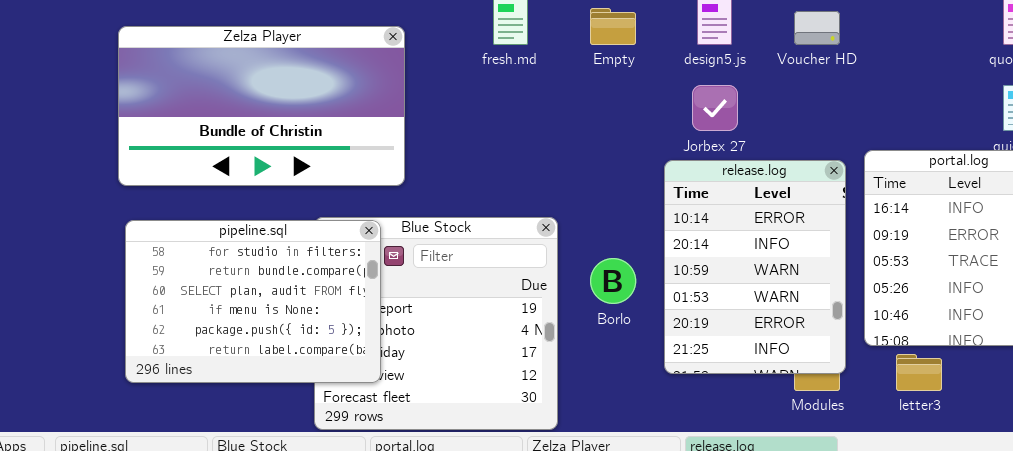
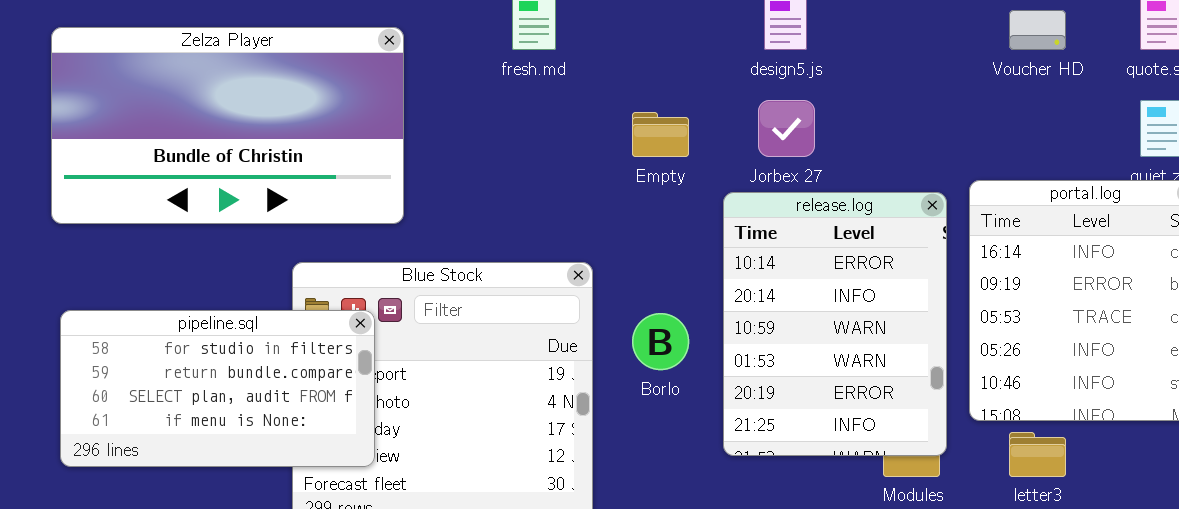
Empty: [590,8,636,45] -> [632,112,689,157], moved
Voucher HD: [794,11,840,45] -> [1009,10,1066,50], moved
pipeline.sql: [125,220,381,383] -> [60,310,375,467], resized

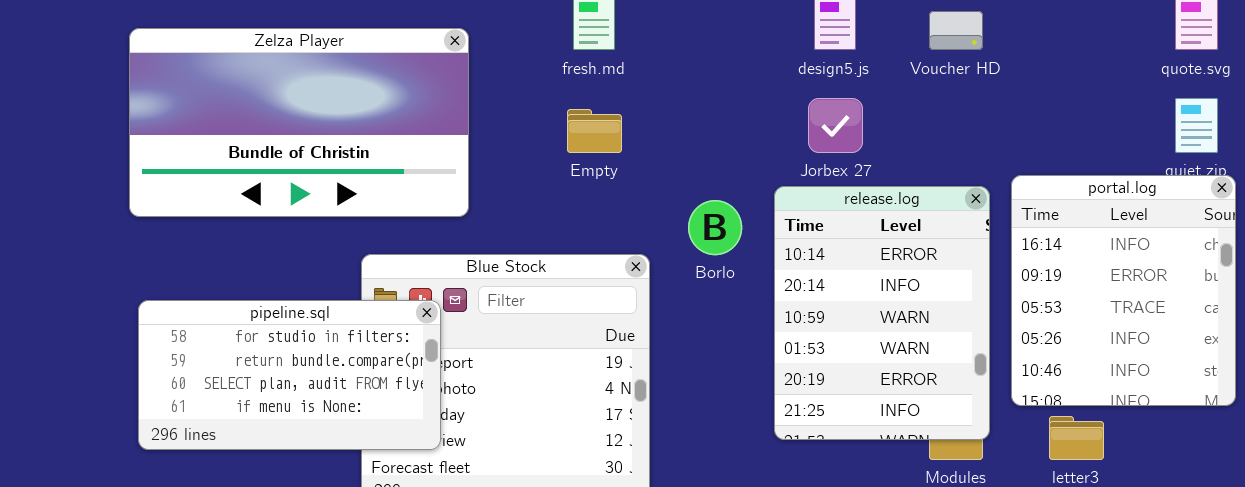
Voucher HD: [1009,10,1066,50] -> [929,11,983,50], moved
Empty: [632,112,689,157] -> [567,109,622,153], moved
Borlo: [632,313,689,370] -> [688,200,742,255], moved

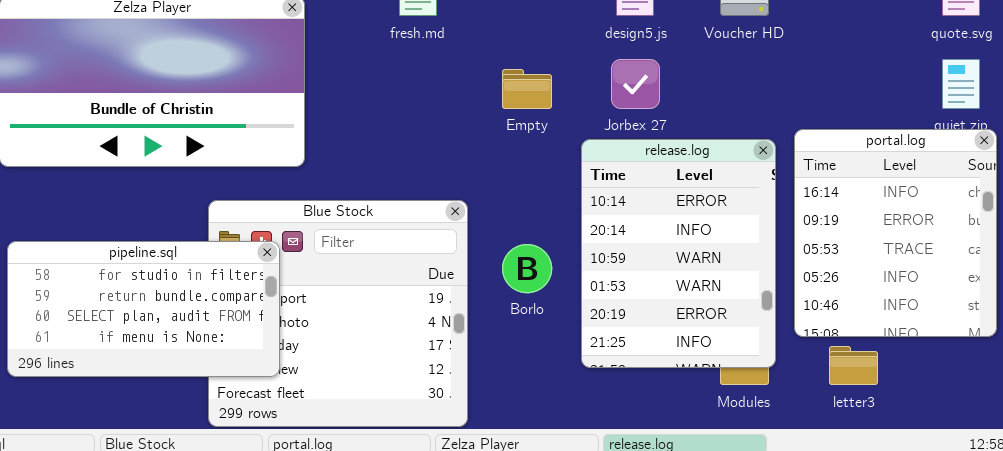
Empty: [567,109,622,153] -> [502,69,552,109], moved
Borlo: [688,200,742,255] -> [502,244,552,293], moved

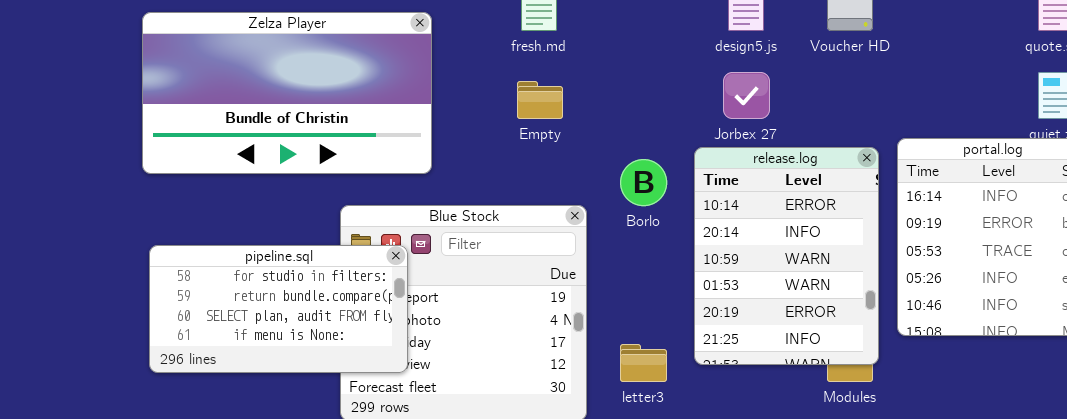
Empty: [502,69,552,109] -> [517,81,563,119], moved
Borlo: [502,244,552,293] -> [620,159,667,206], moved
letter3: [829,346,878,385] -> [620,344,667,382], moved

